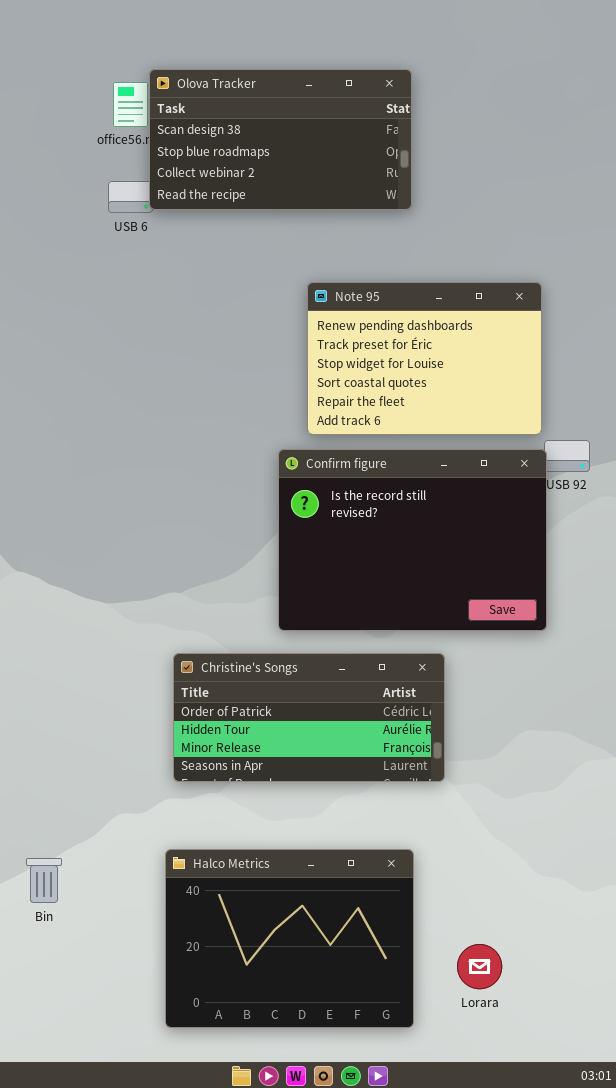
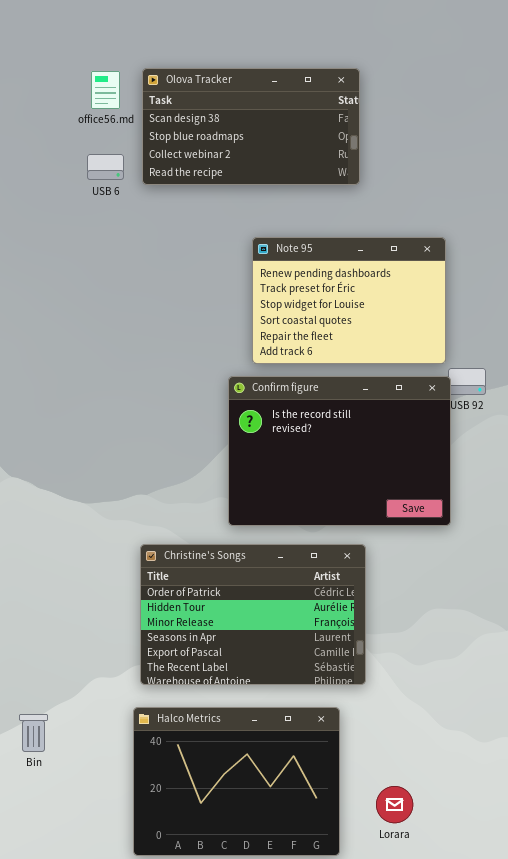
Olova Tracker: [149,69,412,210] -> [142,68,360,185], moved
Christine's Songs: [173,653,445,782] -> [140,544,366,685], resized

